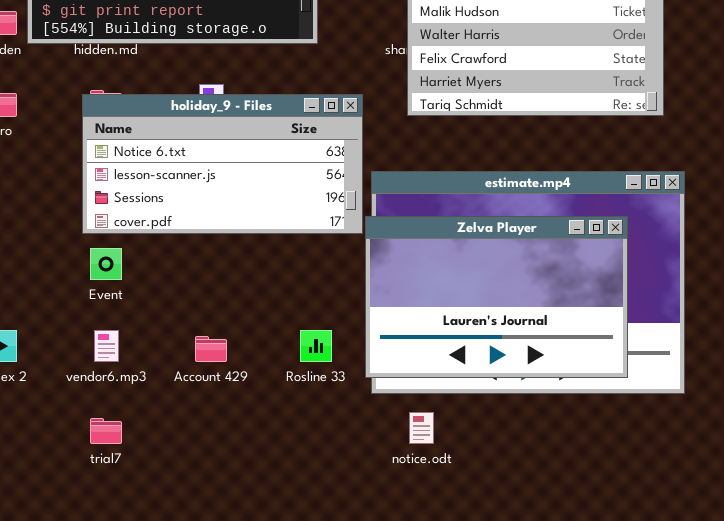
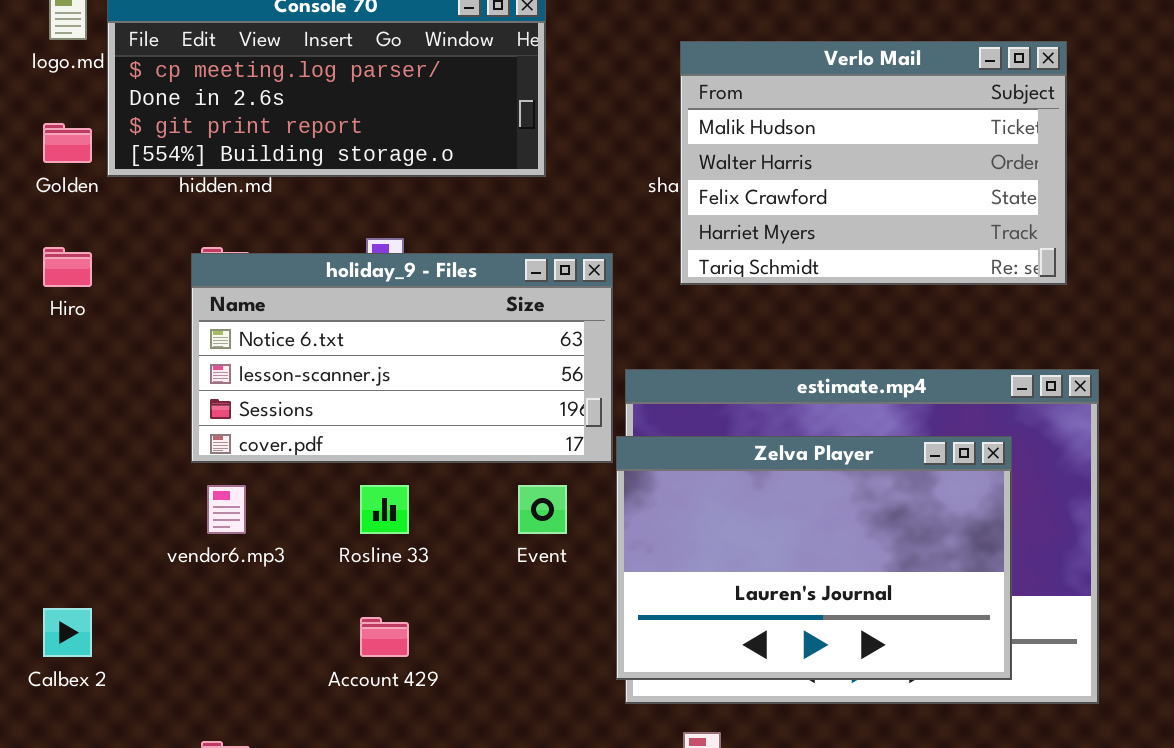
Event: [90,248,122,280] -> [518,485,567,534], moved
vendor6.mp3: [94,330,119,362] -> [207,485,246,534], moved
Rosline 33: [300,330,332,362] -> [360,485,409,534], moved

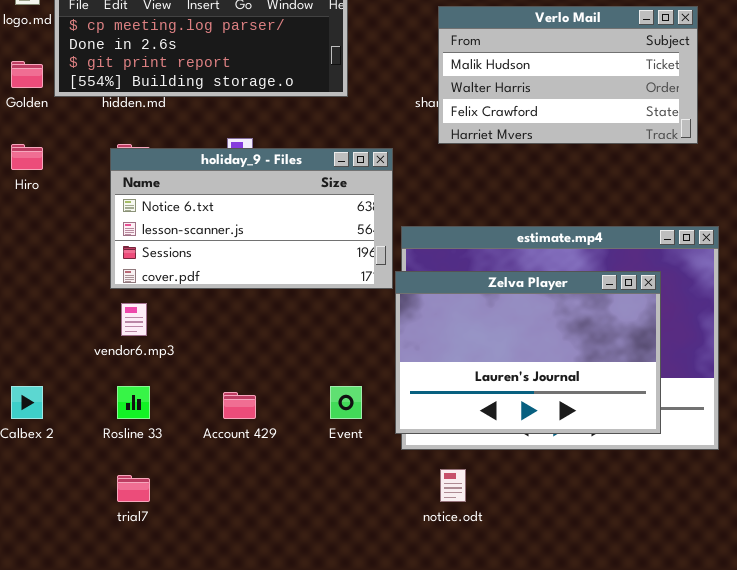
Verlo Mail: [680,41,1067,285] -> [438,6,698,144], resized
Rosline 33: [360,485,409,534] -> [117,386,150,419], moved
Event: [518,485,567,534] -> [330,386,362,419], moved

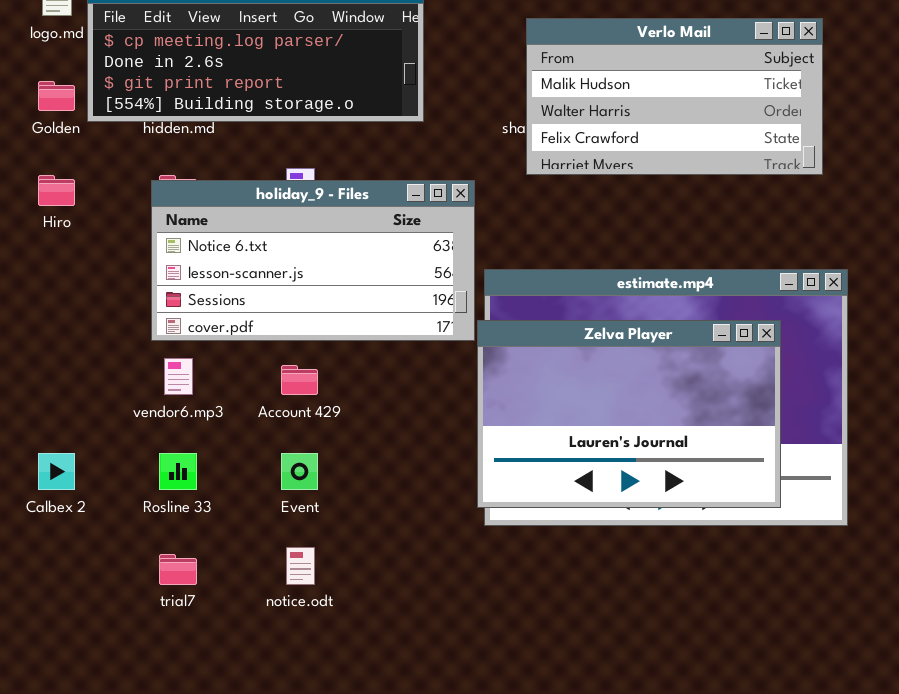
Event: [330,386,362,419] -> [281,453,318,490], moved
Account 429: [223,392,256,419] -> [281,365,318,395], moved
notice.odt: [440,469,466,502] -> [286,547,315,585], moved

